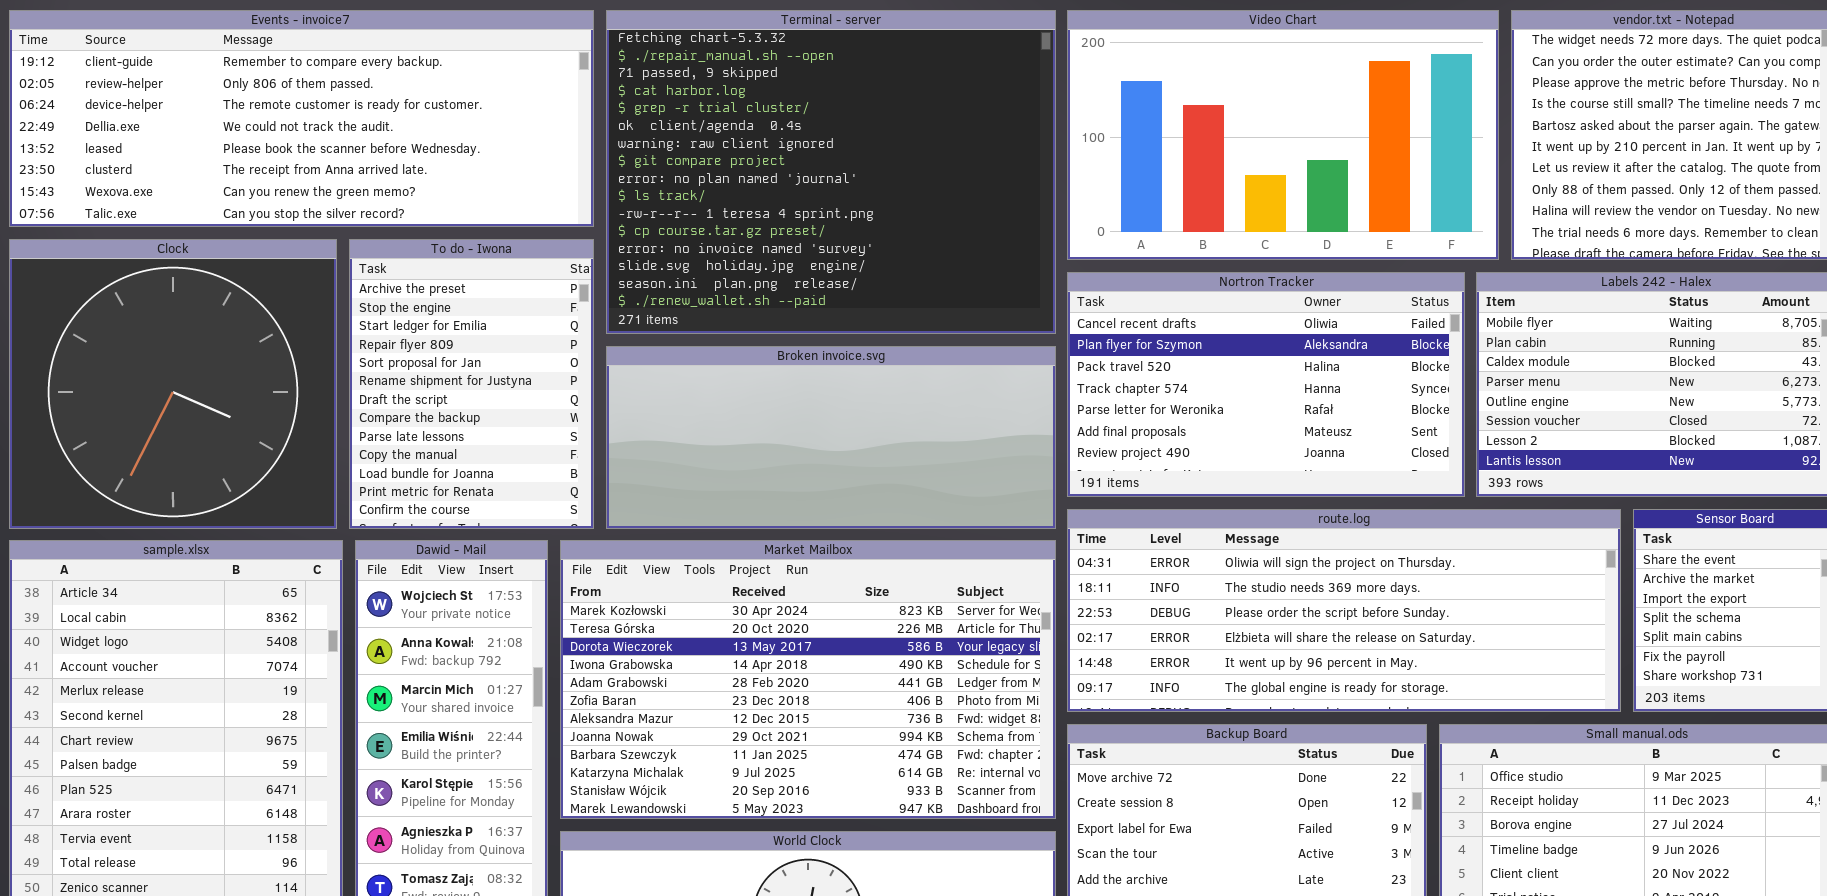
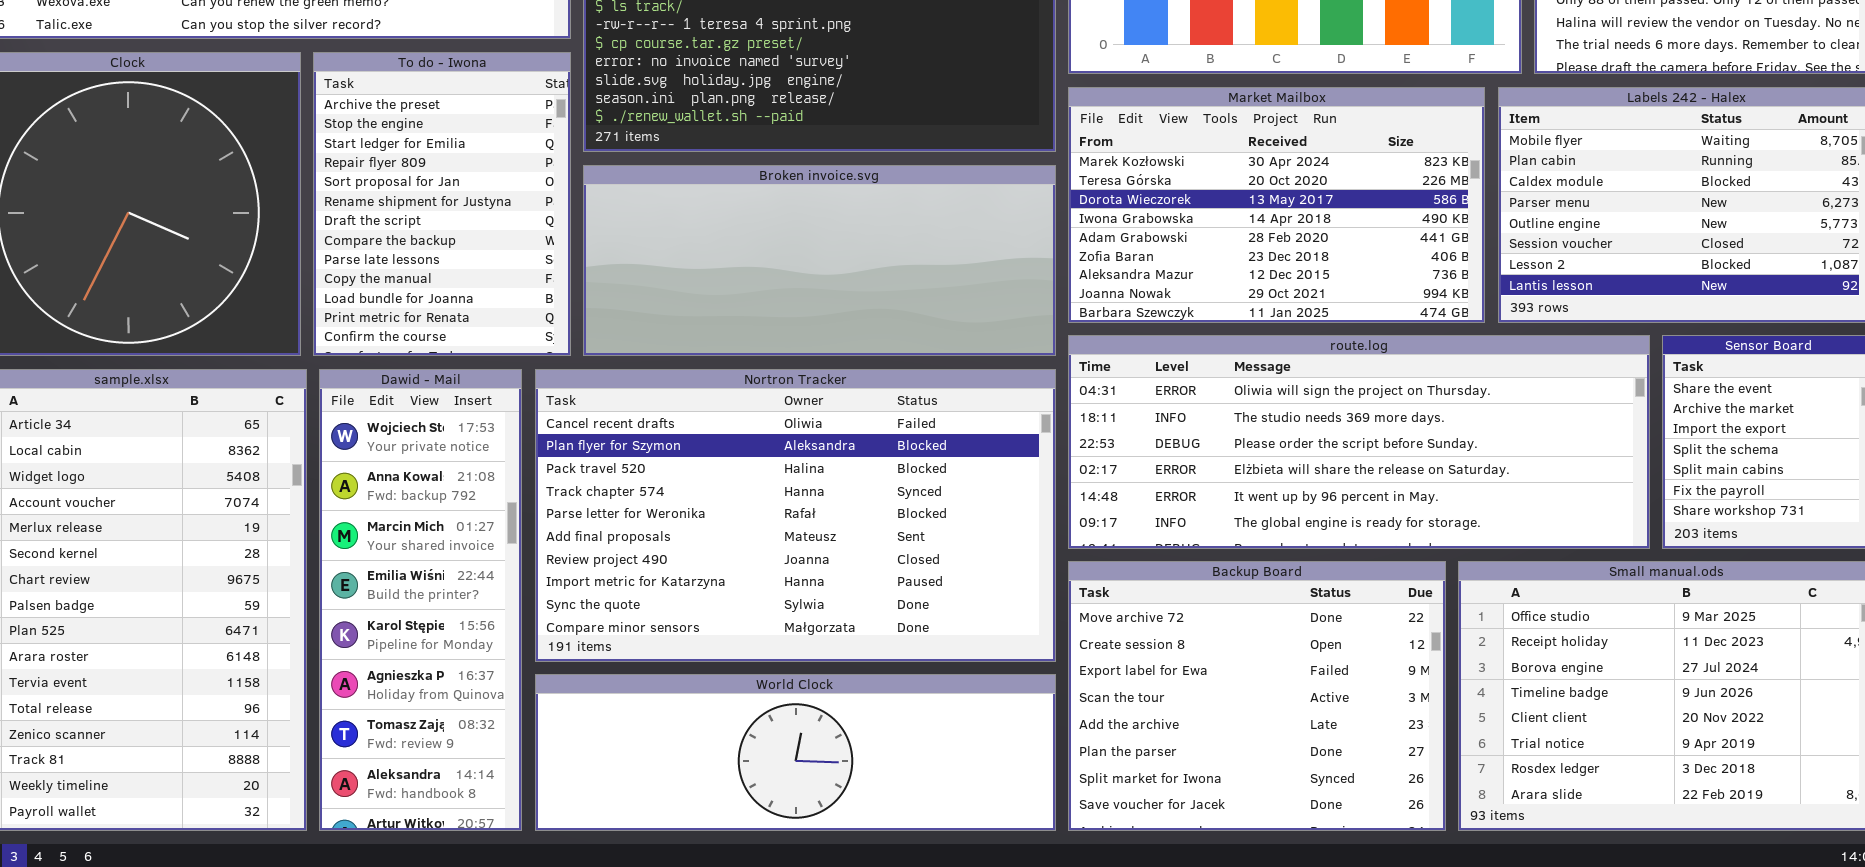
Nortron Tracker: [1067,272,1465,497] -> [535,369,1056,662], moved, resized
Market Mailbox: [560,540,1056,819] -> [1068,87,1485,323], moved, resized

